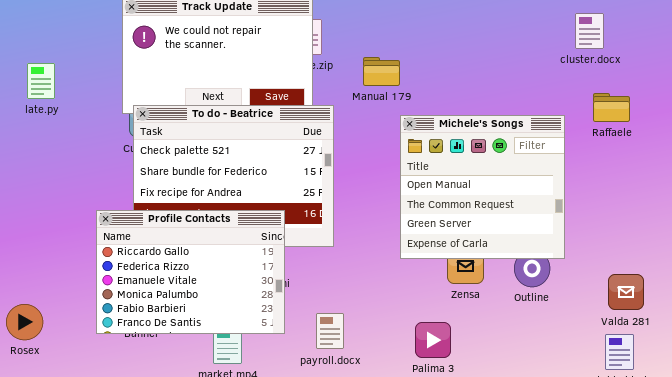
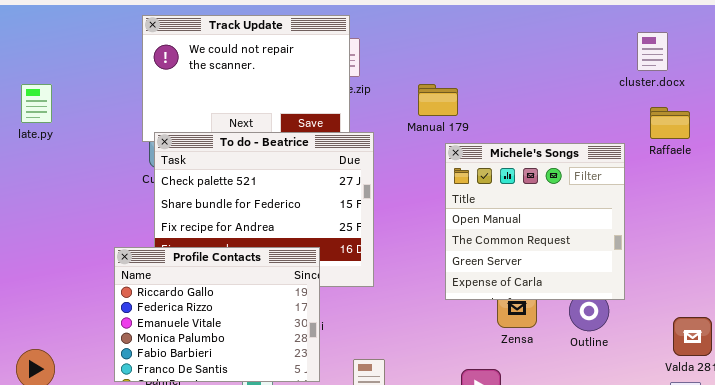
Manual 179: [363,57,400,86] -> [418,84,458,116], moved
late.py: [27,63,55,99] -> [21,84,52,123], moved
Raffaele: [593,93,630,122] -> [650,107,690,139], moved

